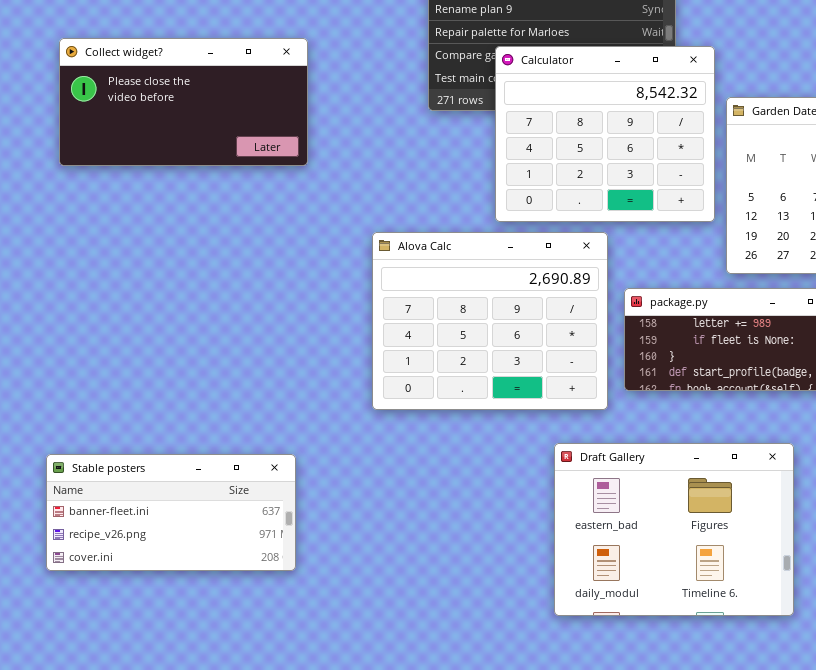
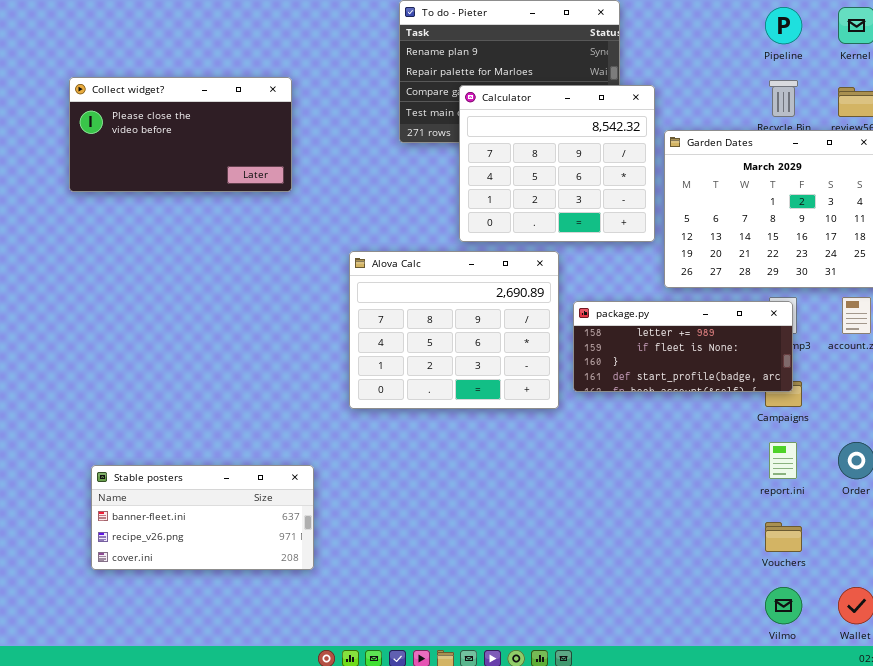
Draft Gallery: [554,443,794,616] -> none, closed
Stable posters: [46,454,296,571] -> [91,465,314,570], moved

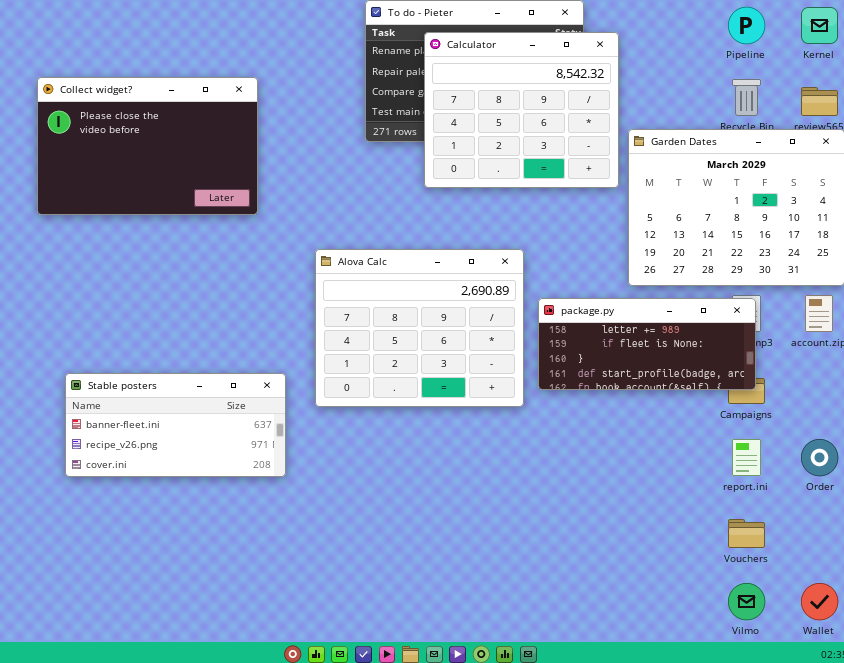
Collect widget?: [69,77,292,192] -> [37,77,258,215], resized
Calculator: [459,85,655,242] -> [424,32,619,188], moved
Stable posters: [91,465,314,570] -> [65,373,286,477], moved

